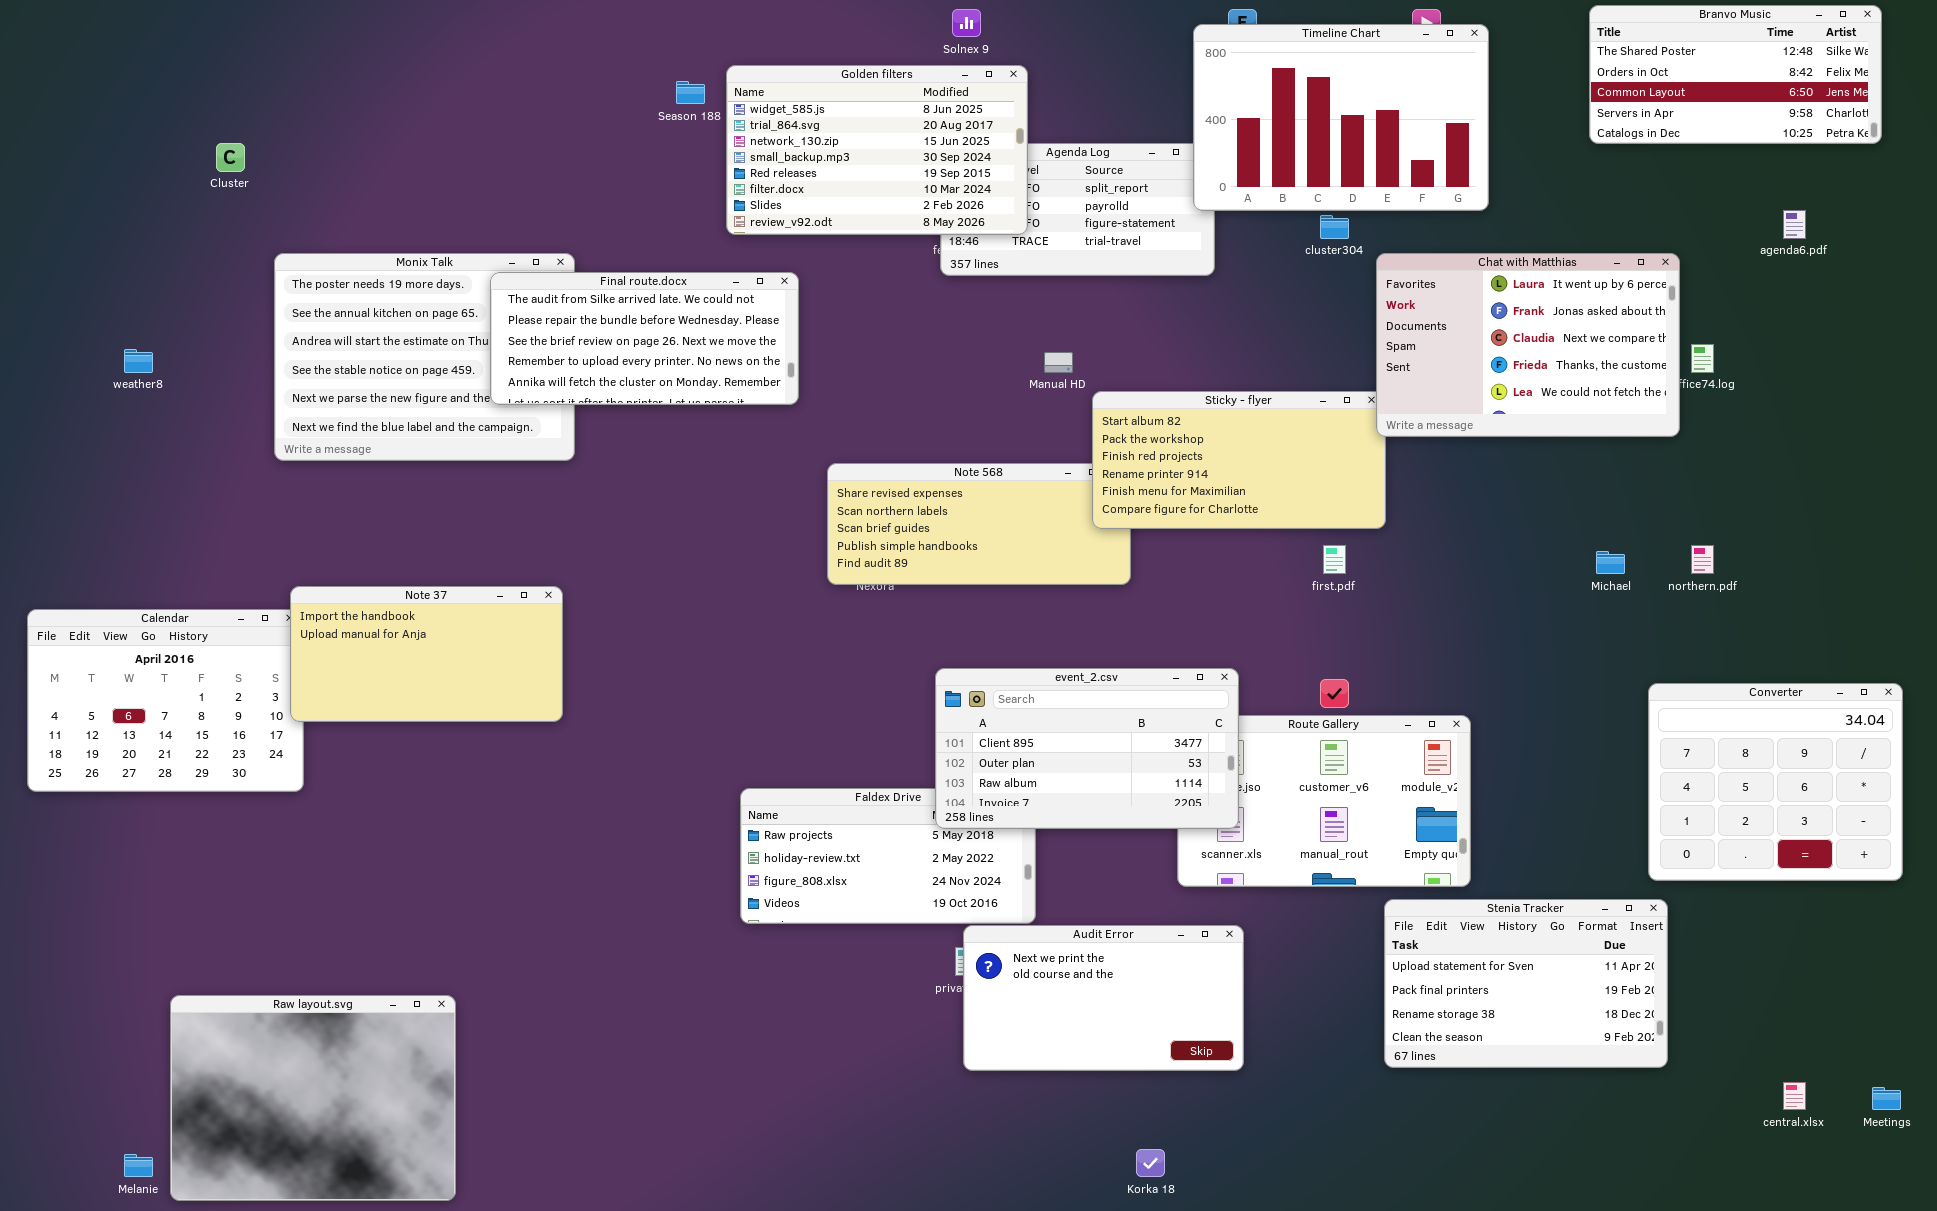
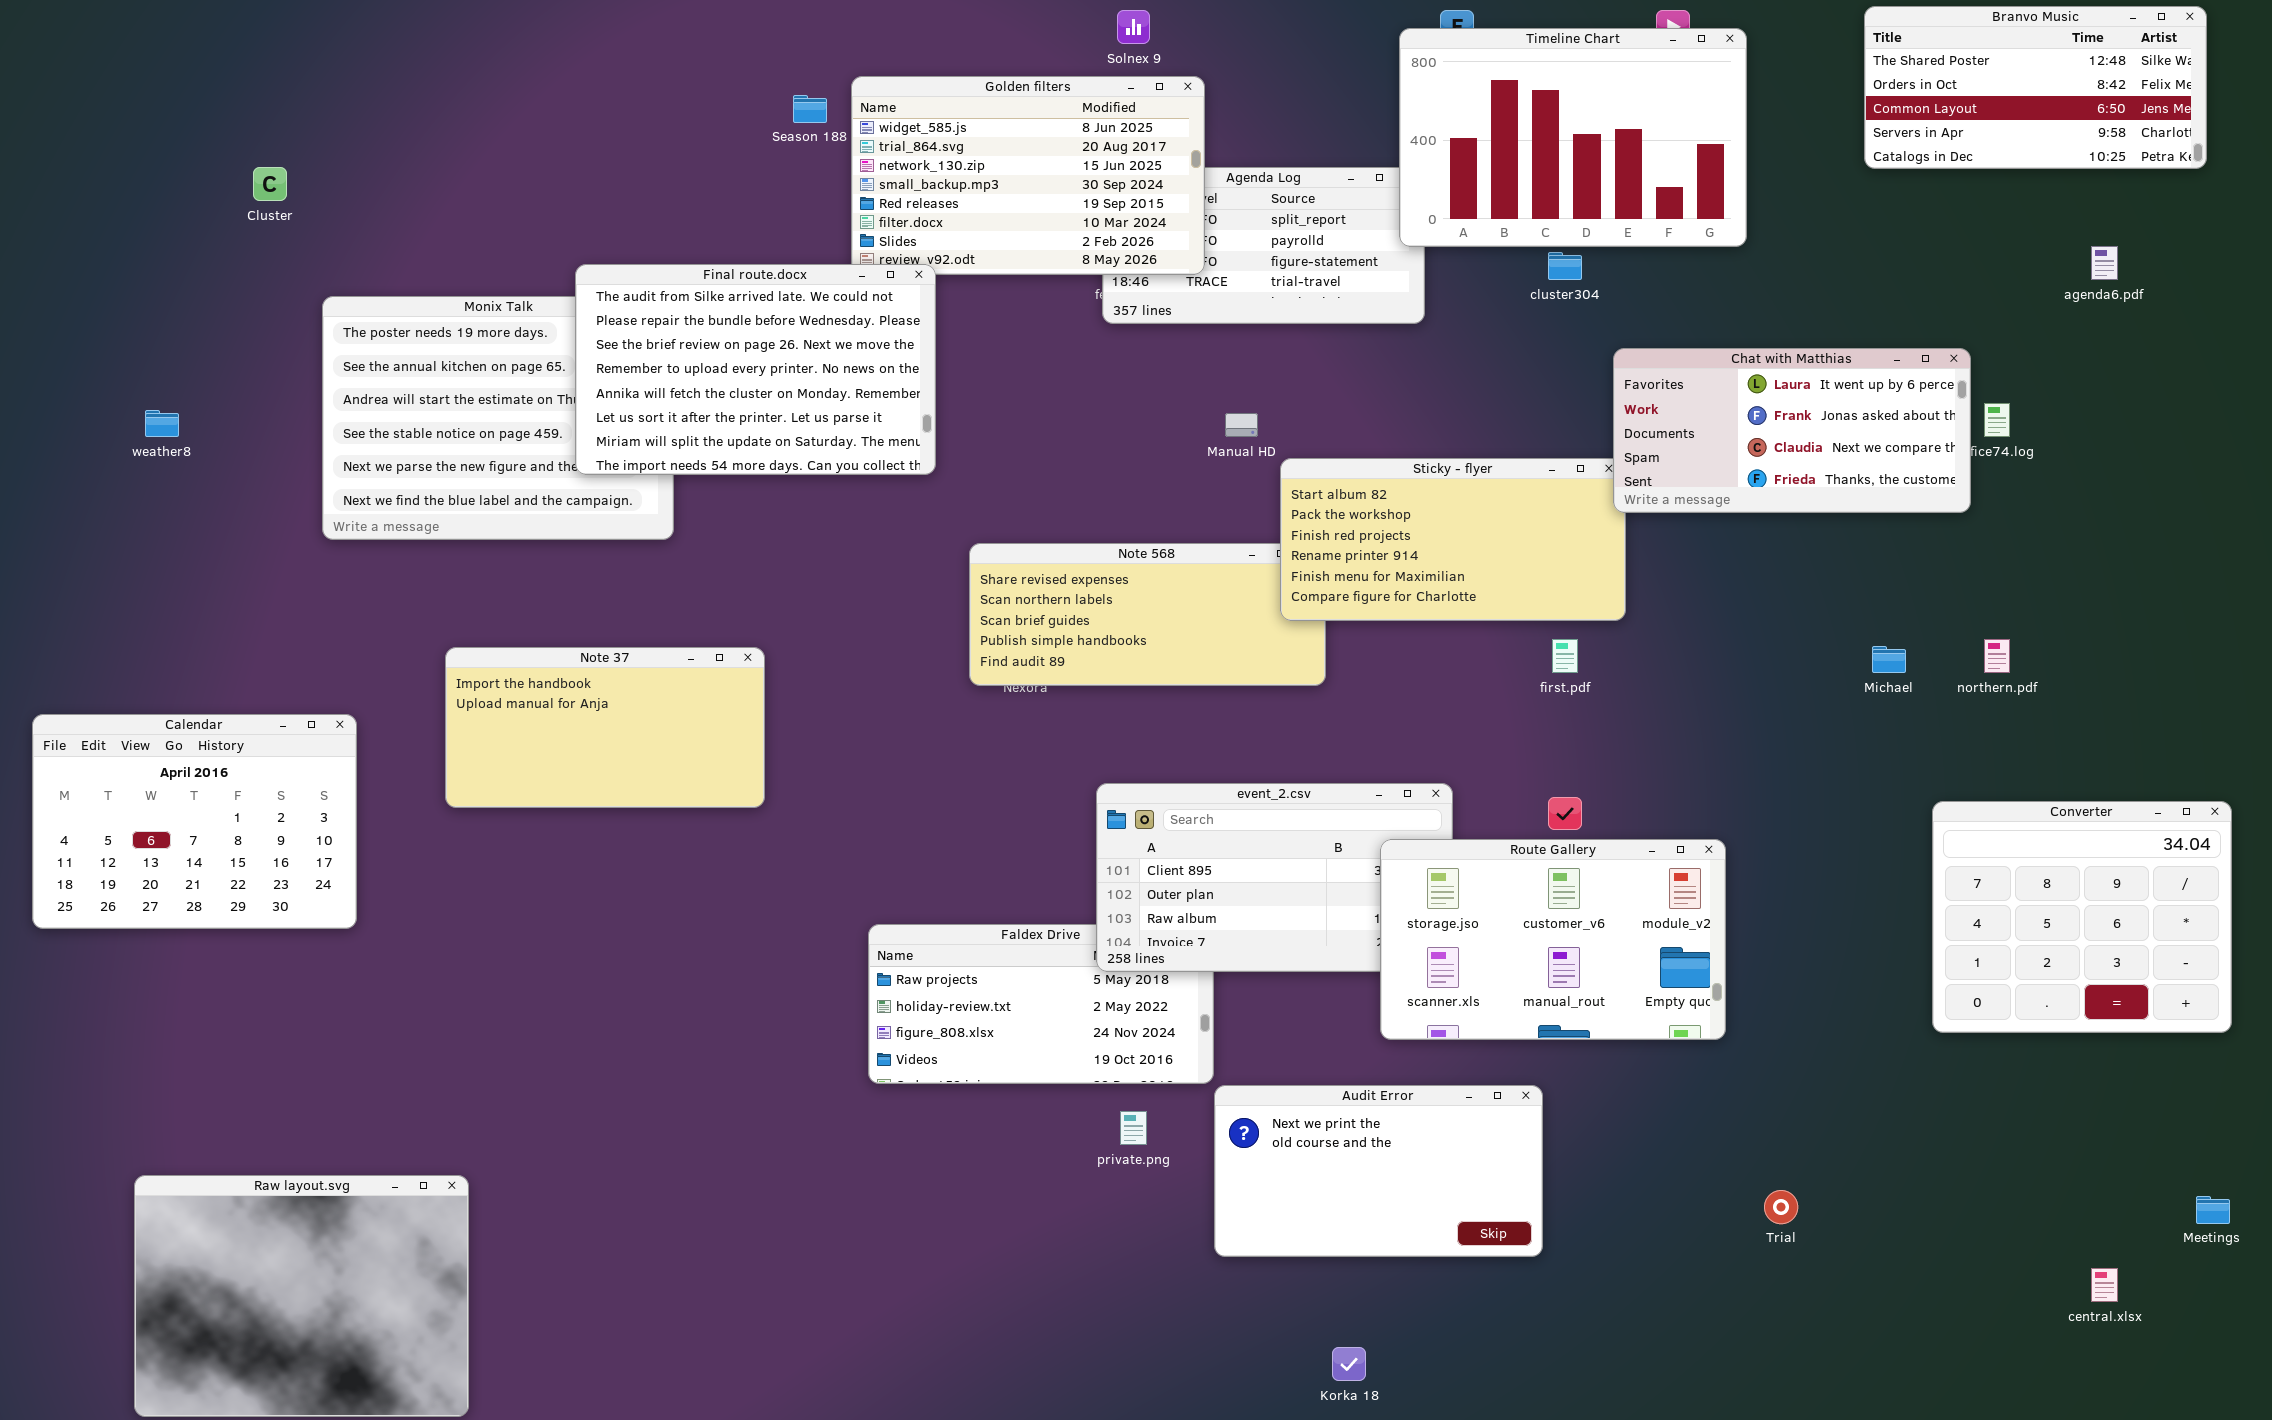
Chat with Matthias: [1376,253,1680,437] -> [1613,348,1971,513], resized
Final route.docx: [490,272,799,405] -> [575,264,936,475], resized
Note 37: [290,586,563,722] -> [445,647,765,808], moved
Route Gallery: [1177,715,1471,887] -> [1380,839,1726,1040], raised
Stenia Tracker: [1384,899,1668,1068] -> none, closed
Audit Error: [963,925,1244,1071] -> [1214,1085,1543,1257], moved
Raw layout.svg: [170,995,456,1201] -> [134,1175,469,1417], moved
Meetings: [1872,1087,1901,1110] -> [2196,1196,2230,1224], moved

